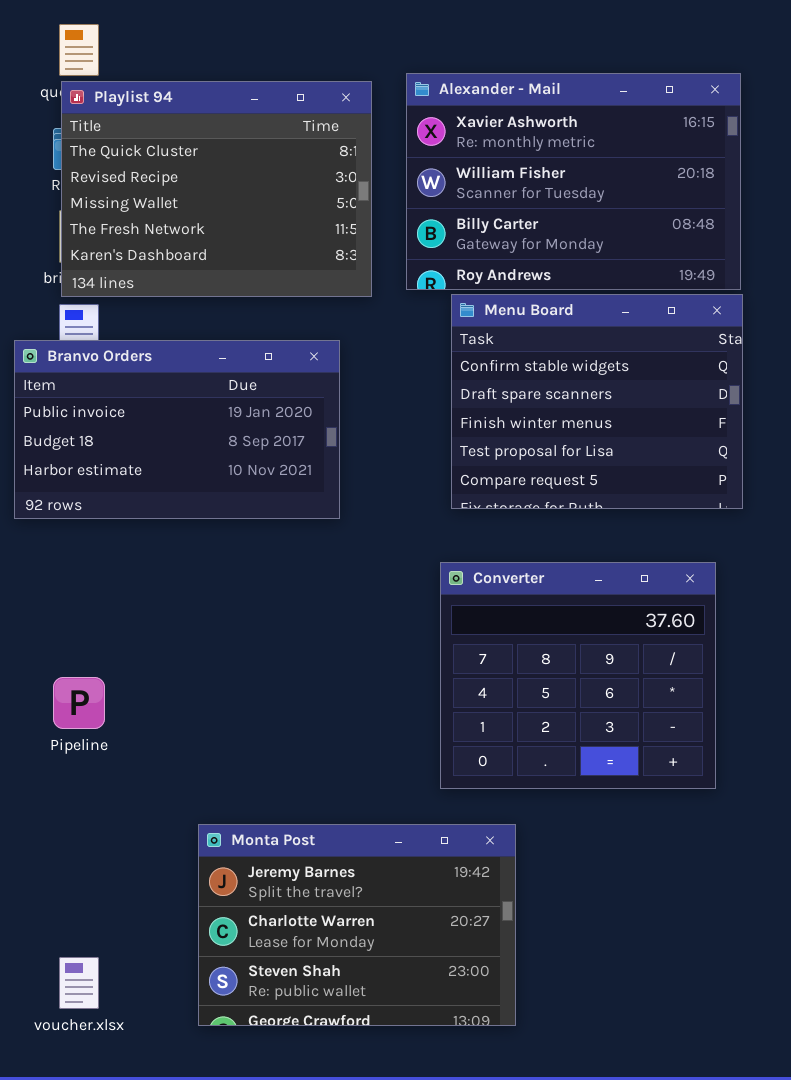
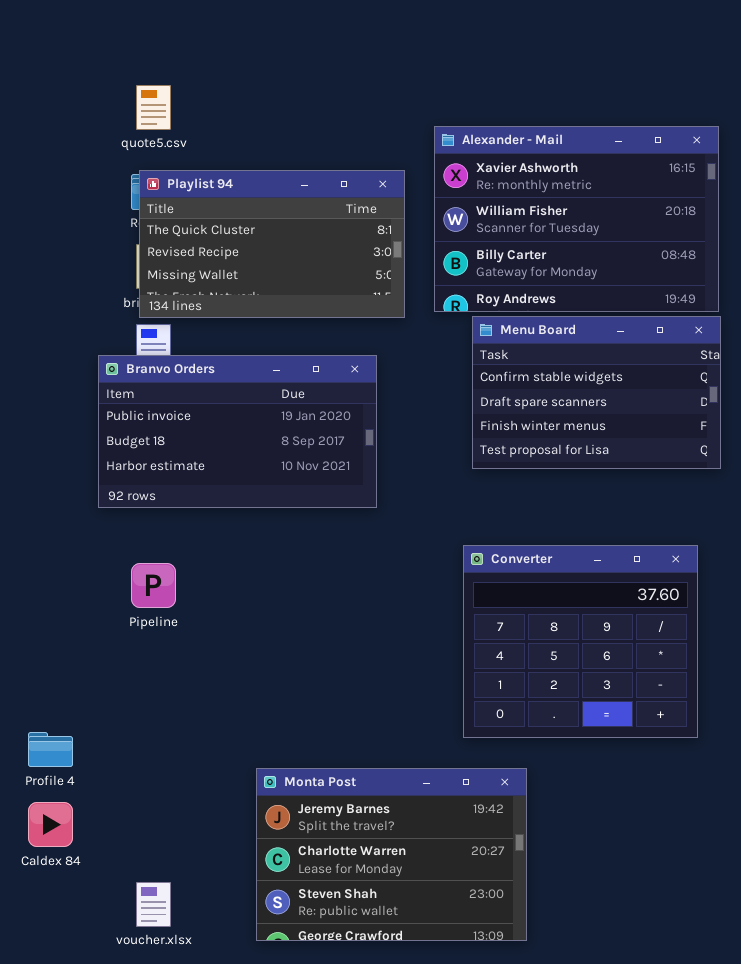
Playlist 94: [61,81,372,297] -> [139,170,405,318], resized
Menu Board: [451,294,743,509] -> [472,316,721,469], resized
Pipeline: [53,677,105,729] -> [131,563,176,608], moved

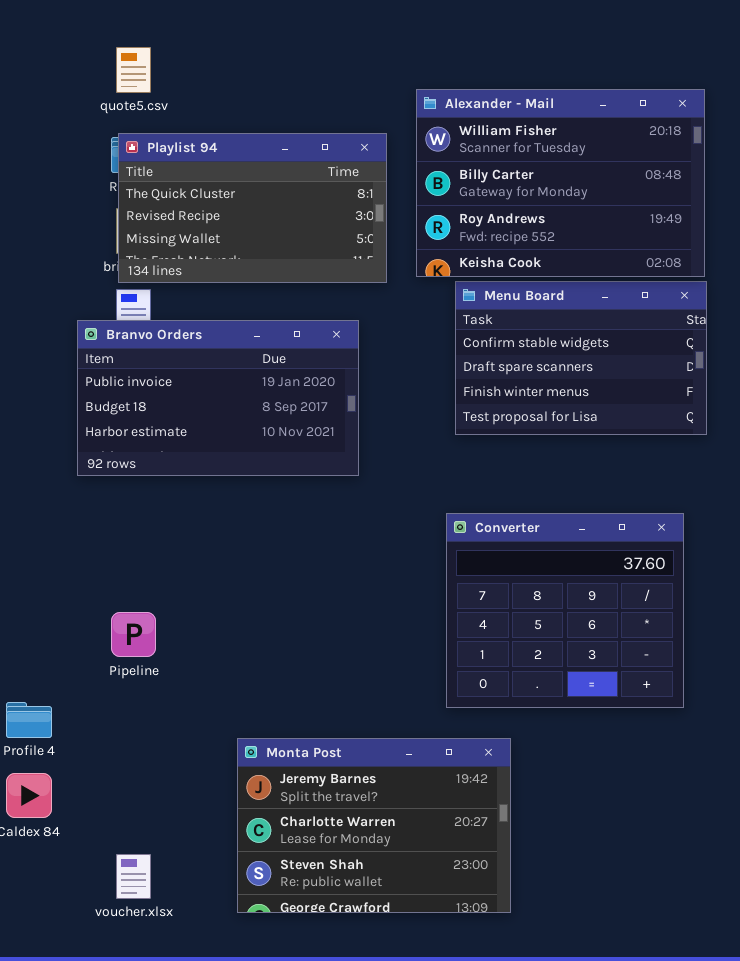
Alexander - Mail: [434,126,719,312] -> [416,89,705,277], scrolled down 1 row
Pipeline: [131,563,176,608] -> [111,612,156,657], moved

